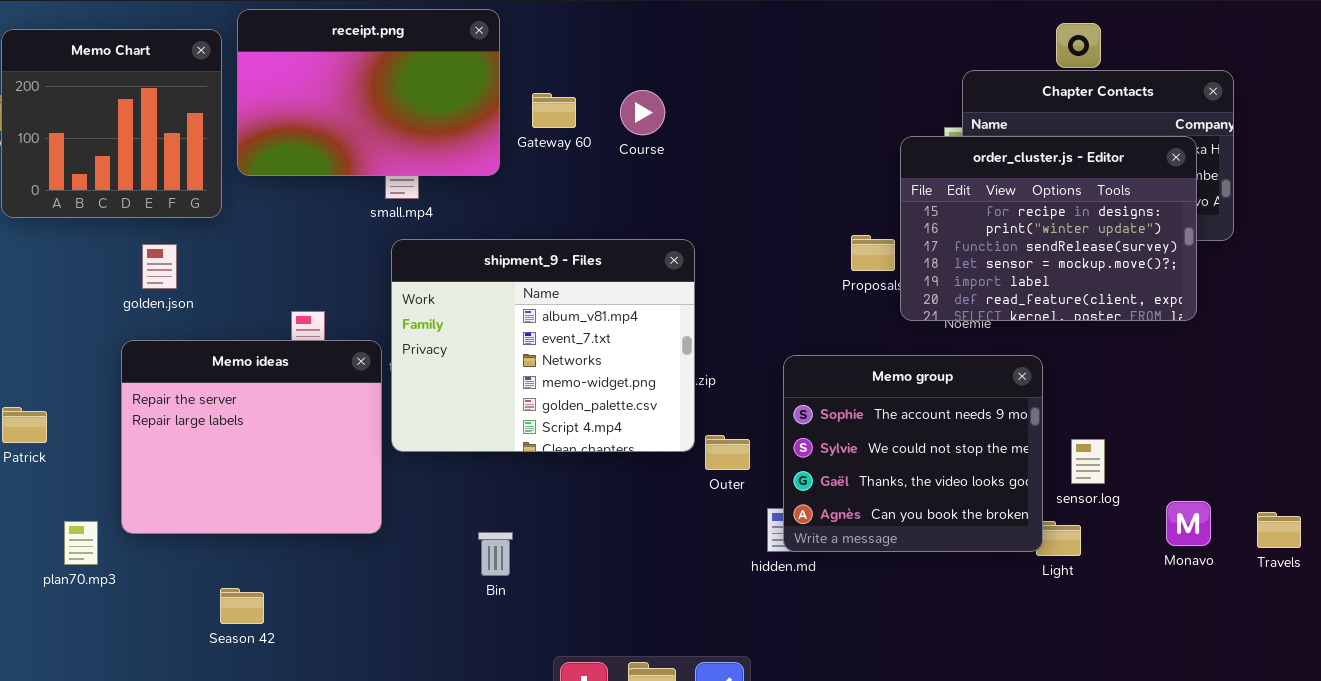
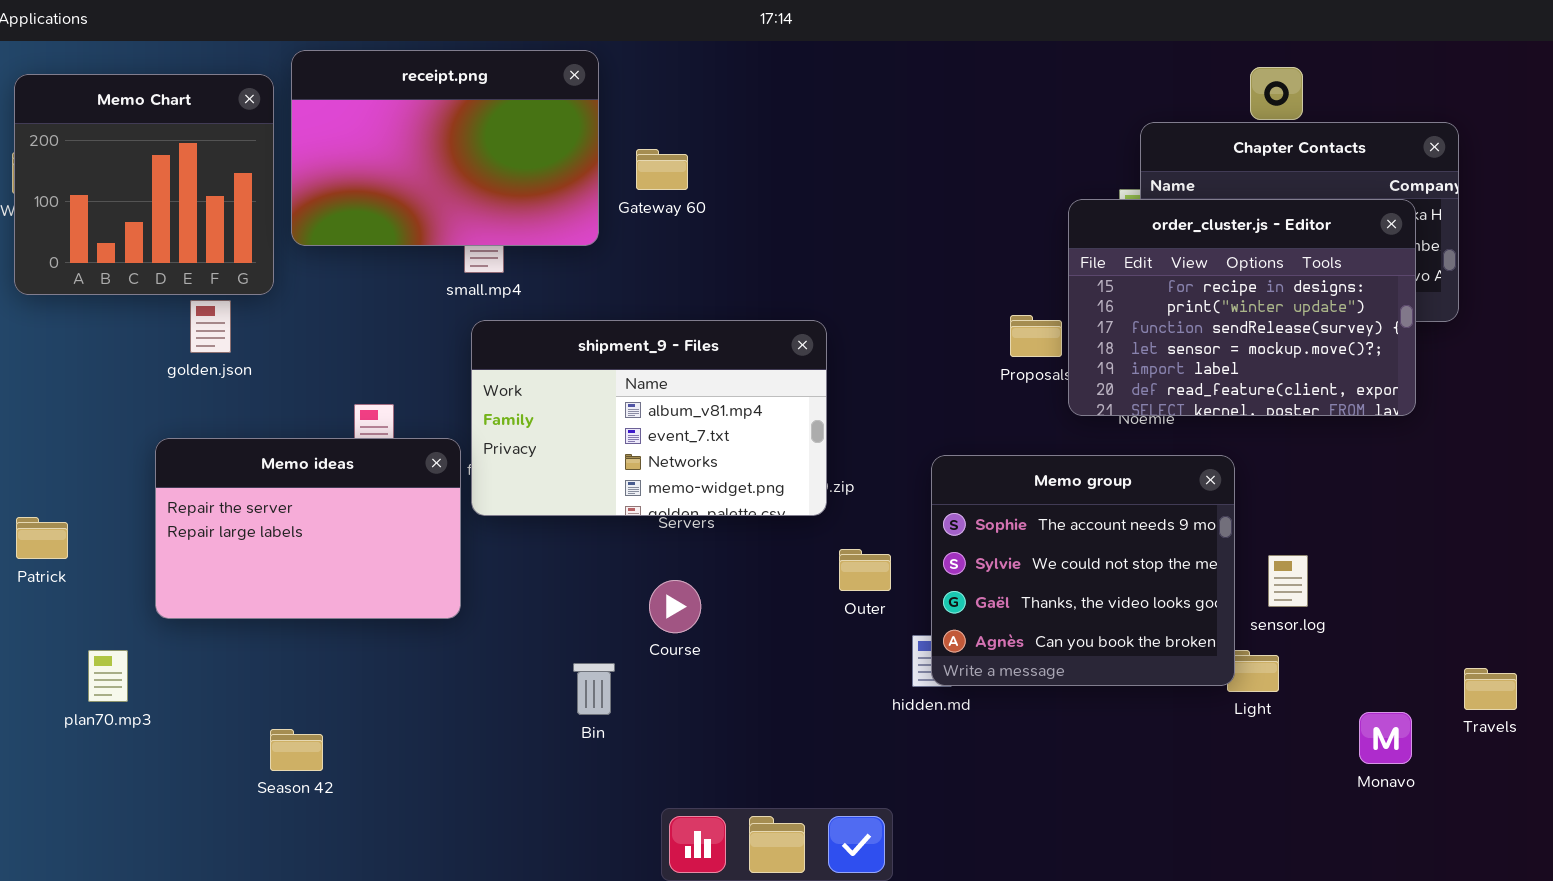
Course: [620,90,665,135] -> [649,580,701,633], moved
shipment_9 - Files: [391,239,695,452] -> [471,320,827,516], resized
golden.json: [142,244,177,289] -> [190,300,231,353], moved
Memo ideas: [121,340,382,534] -> [155,438,461,619], resized
Monavo: [1166,501,1211,546] -> [1359,712,1412,764], moved
Travels: [1257,512,1301,548] -> [1464,668,1517,710], moved

